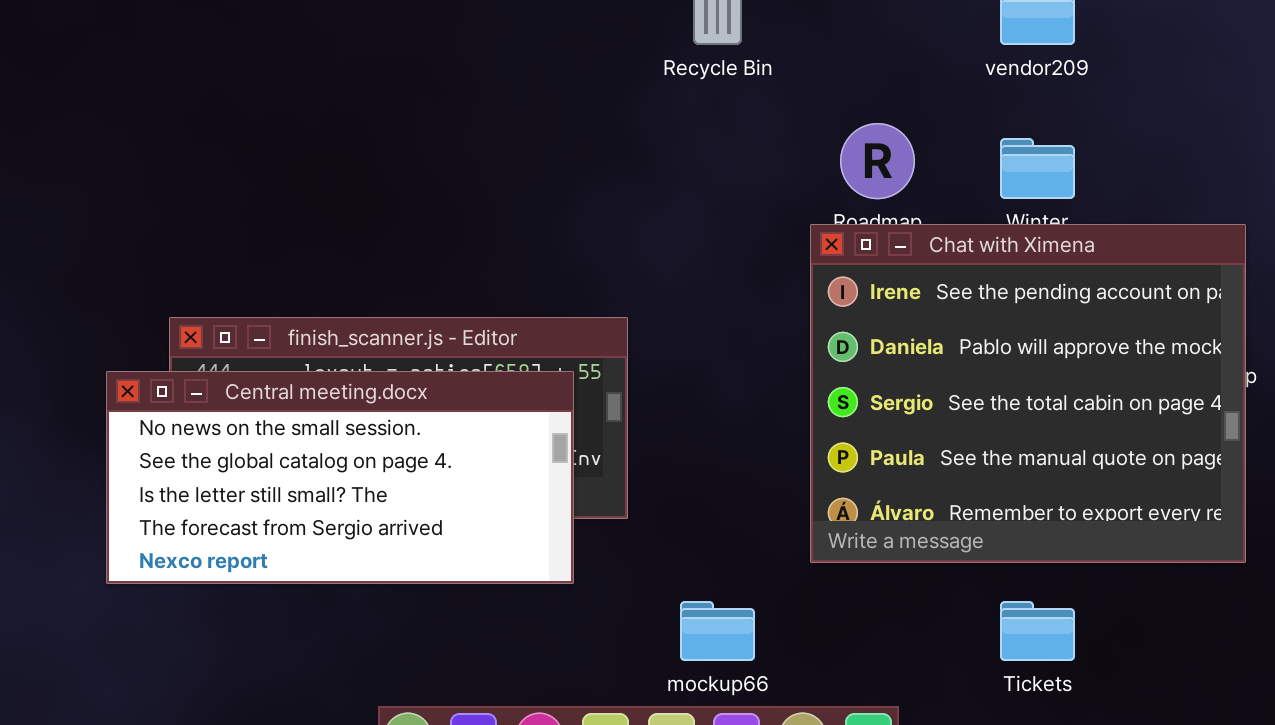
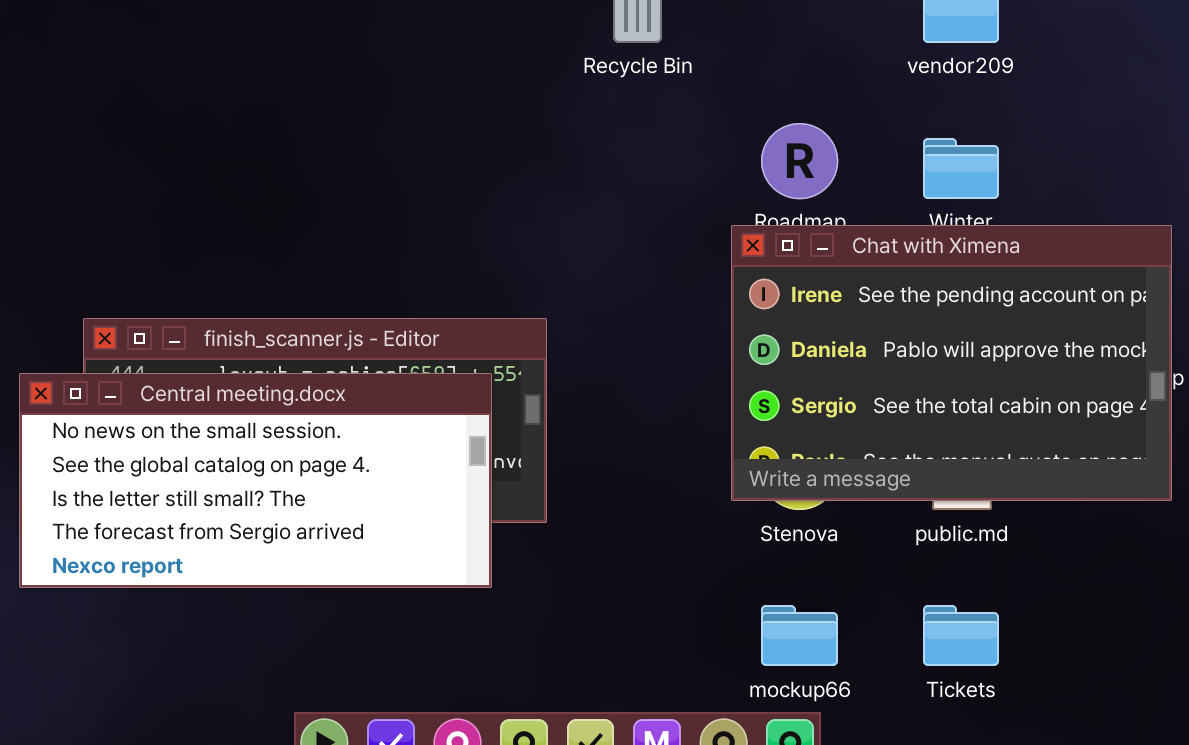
Chat with Ximena: [810,224,1246,563] -> [731,225,1172,501], resized
mockup66: [680,601,755,661] -> [761,605,838,666], moved

